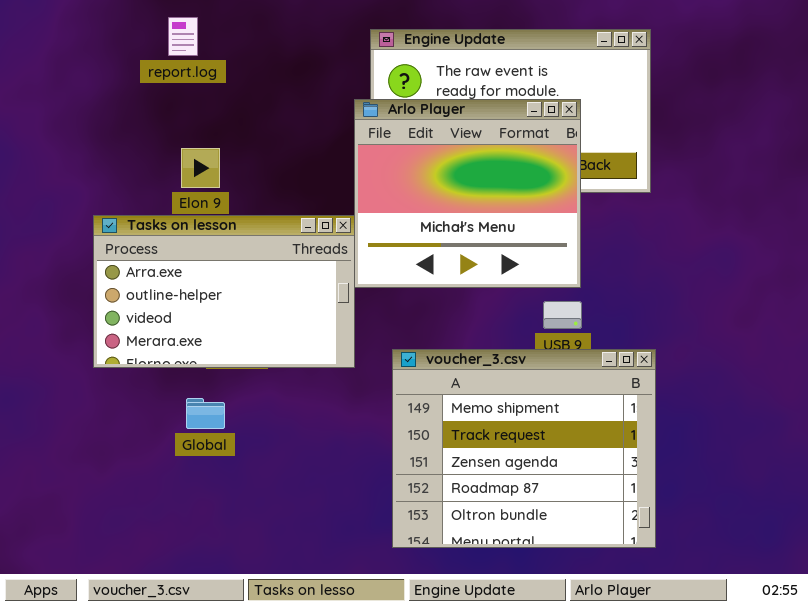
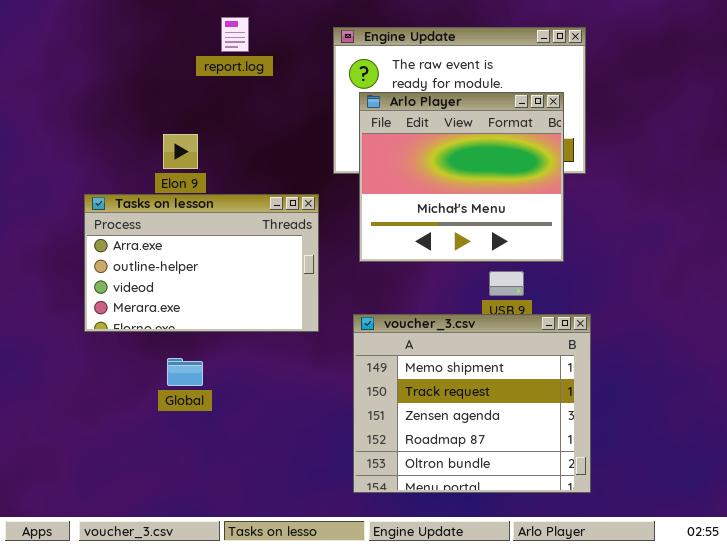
report.log: [168,17,198,56] -> [221,17,249,52], moved
Arlo Player: [354,99,581,288] -> [359,92,564,262], moved

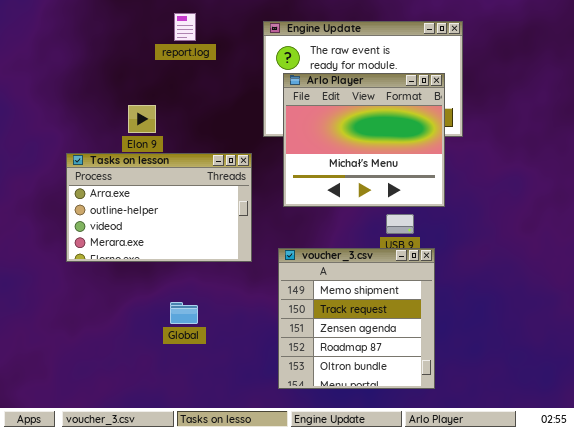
voucher_3.csv: [353,314,591,493] -> [278,248,435,389], resized
Global: [167,358,203,386] -> [170,302,198,324], moved

